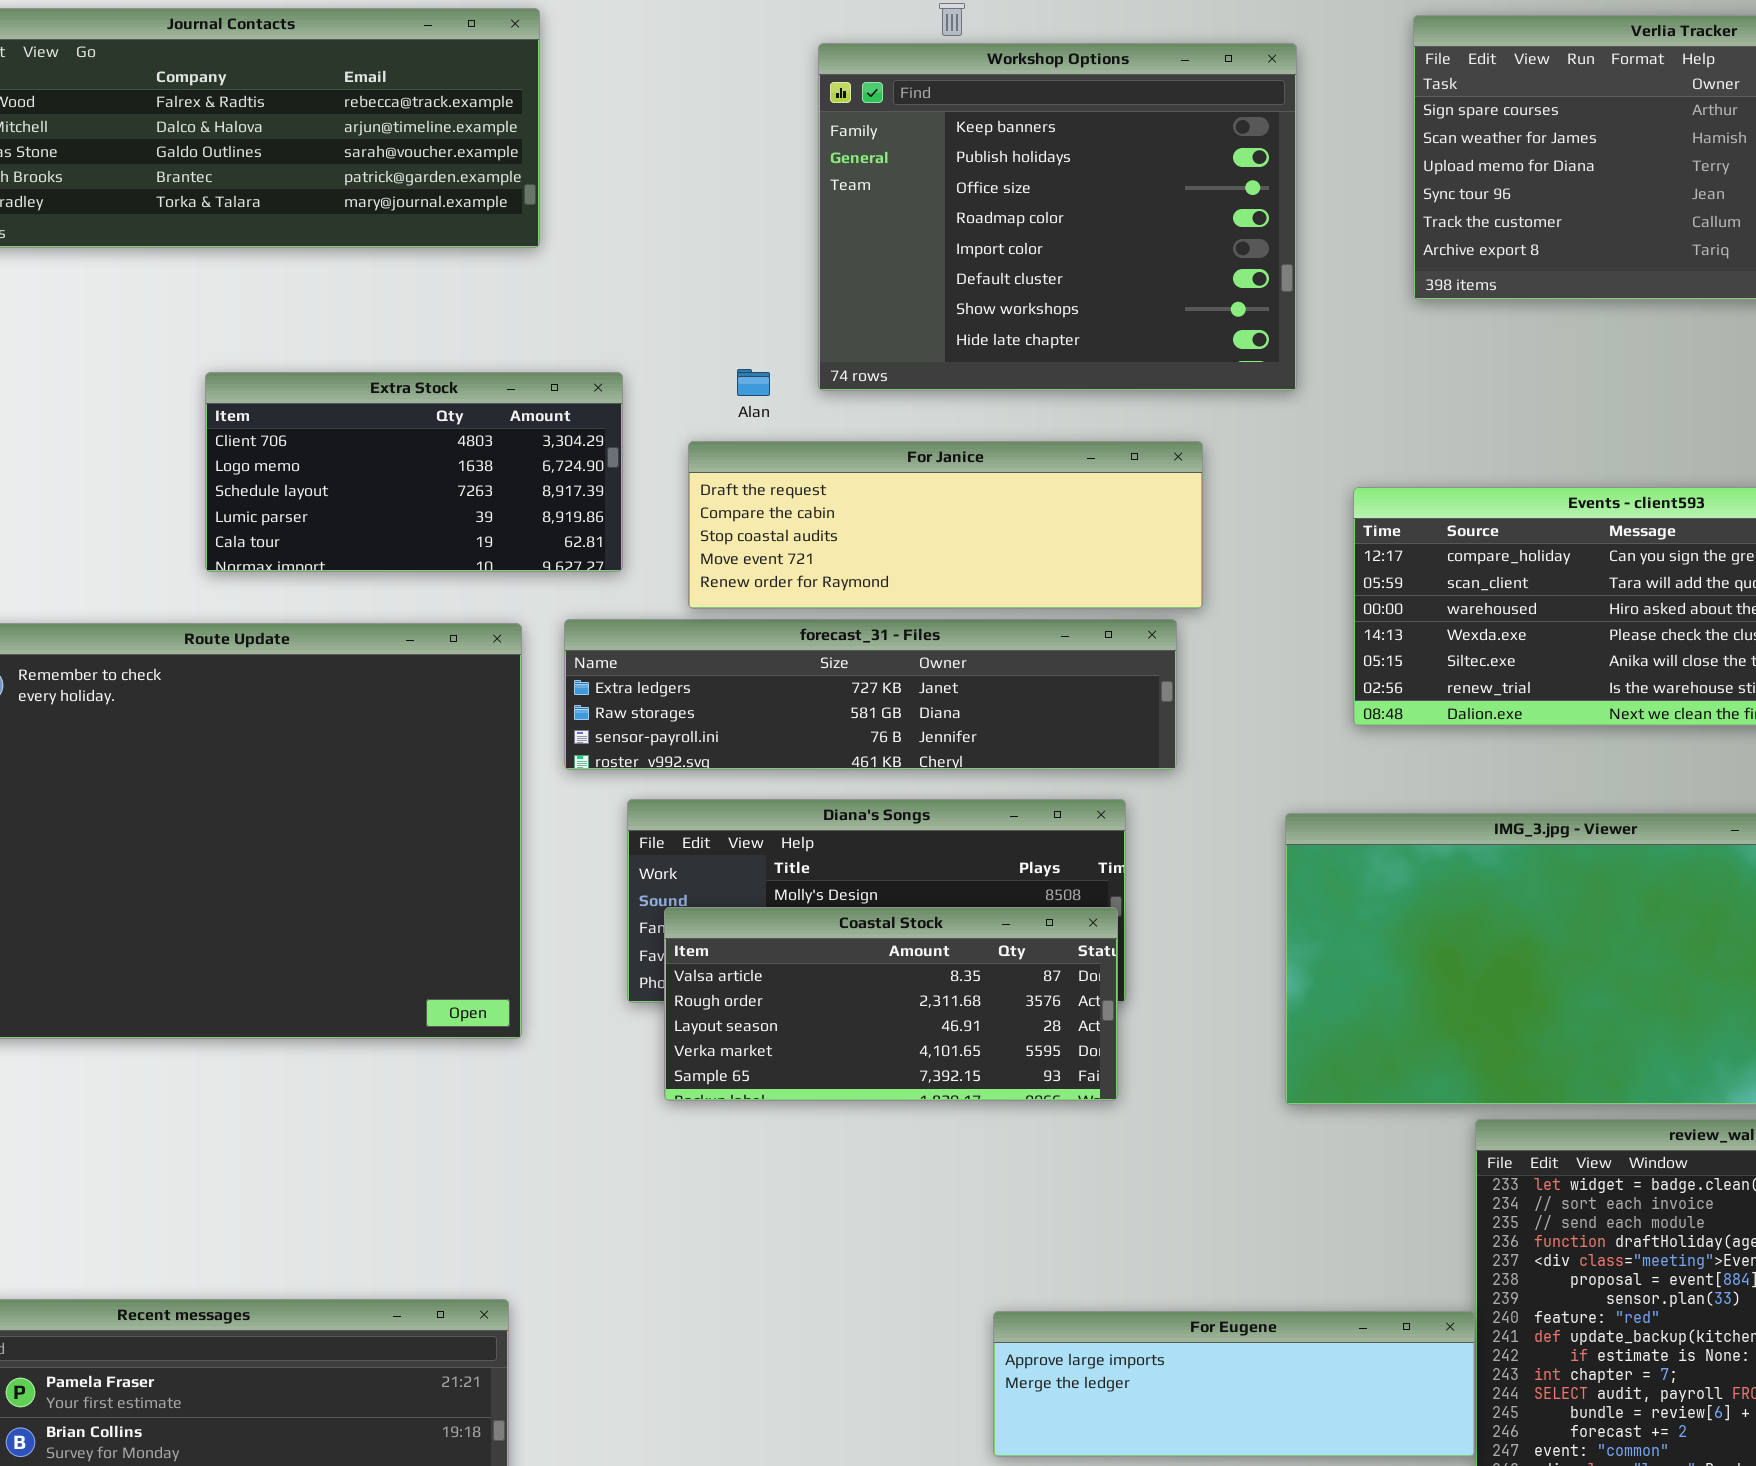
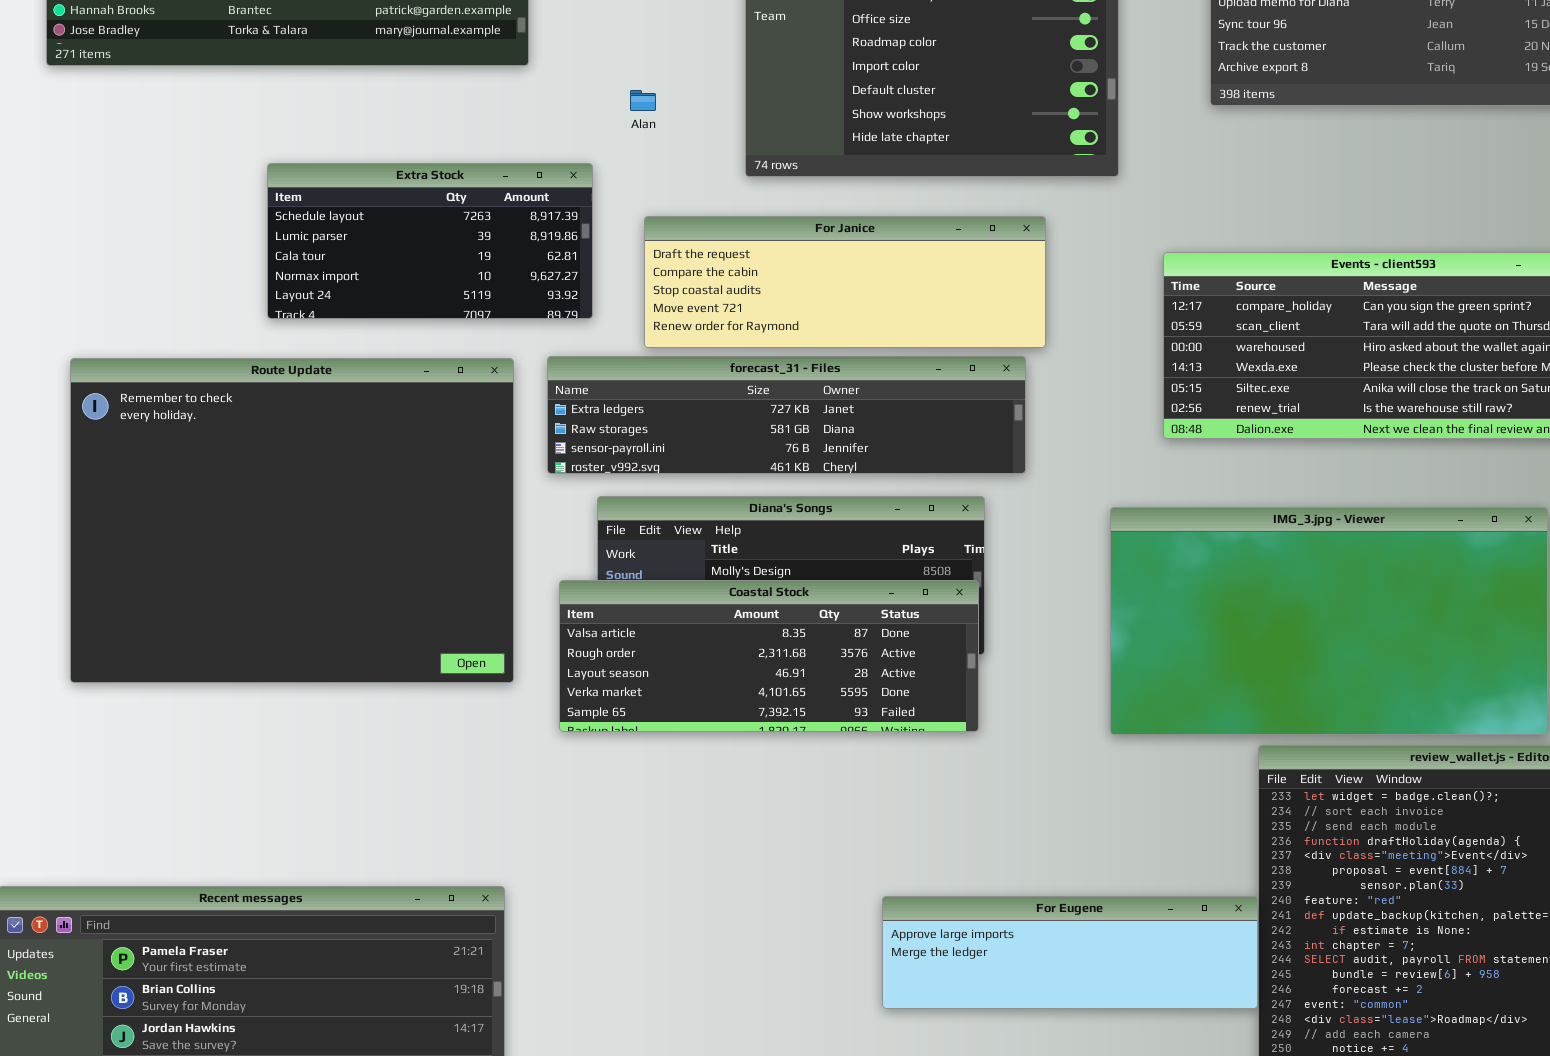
Alan: [737,369,770,396] -> [630,90,656,111], moved
Extra Stock: [205,372,623,572] -> [267,163,593,319], scrolled down 2 rows
Coastal Stock: [664,907,1118,1101] -> [559,580,979,732], resized

